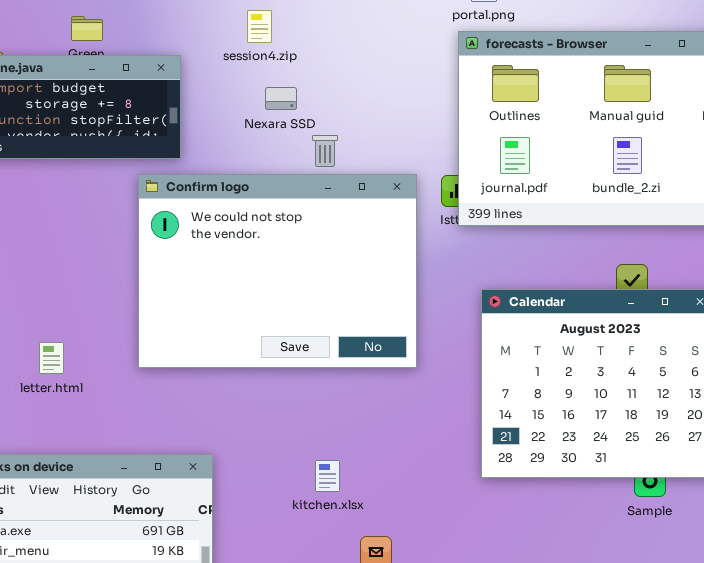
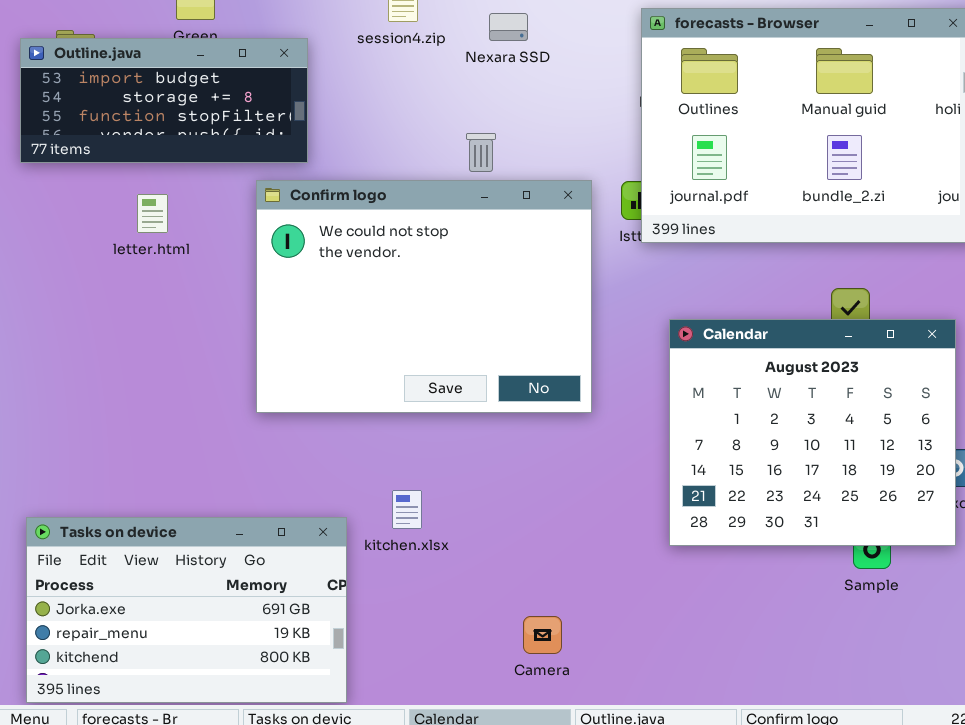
Nexara SSD: [265,87,297,110] -> [489,13,528,41], moved
letter.html: [39,342,64,374] -> [137,194,168,233], moved
kitchen.xlsx: [315,460,340,492] -> [392,490,422,529], moved

